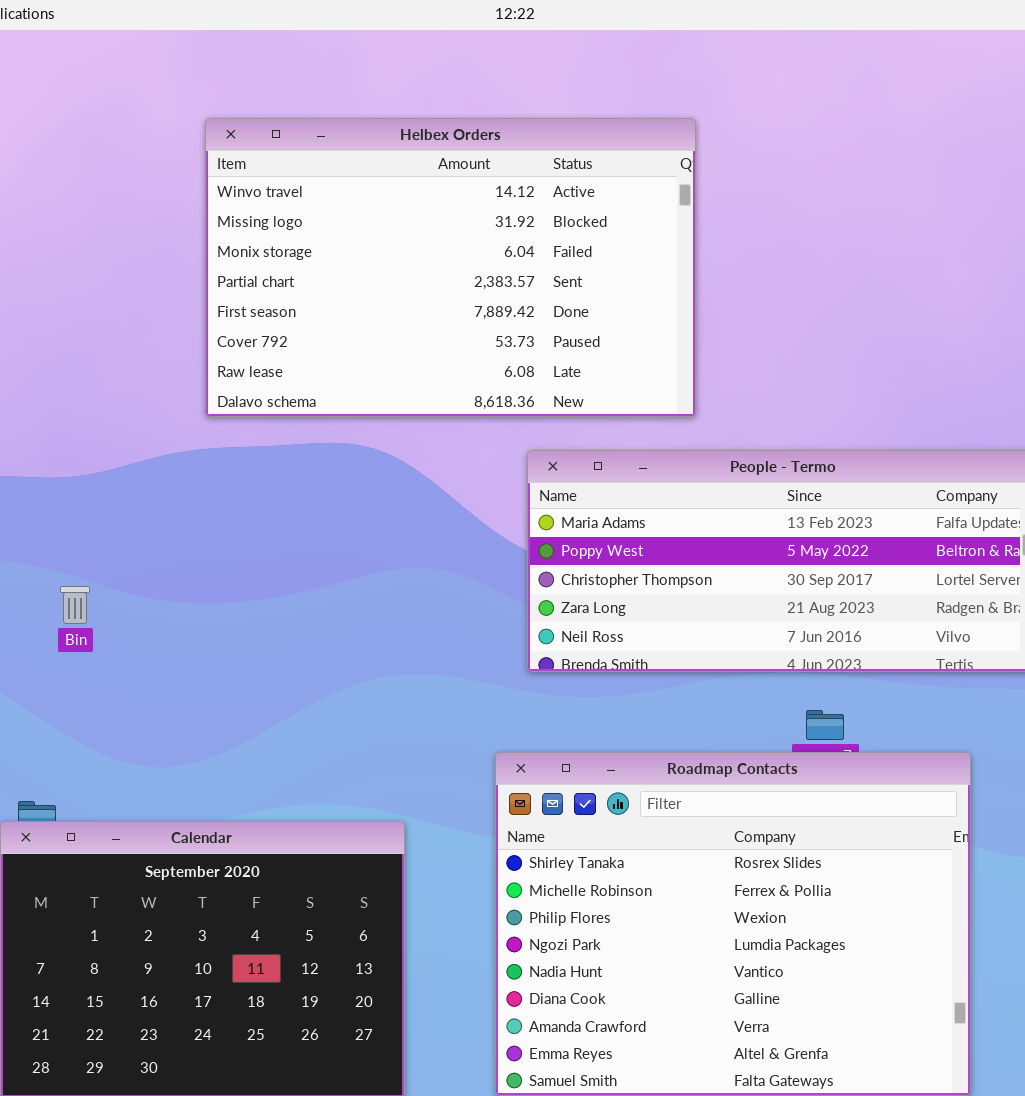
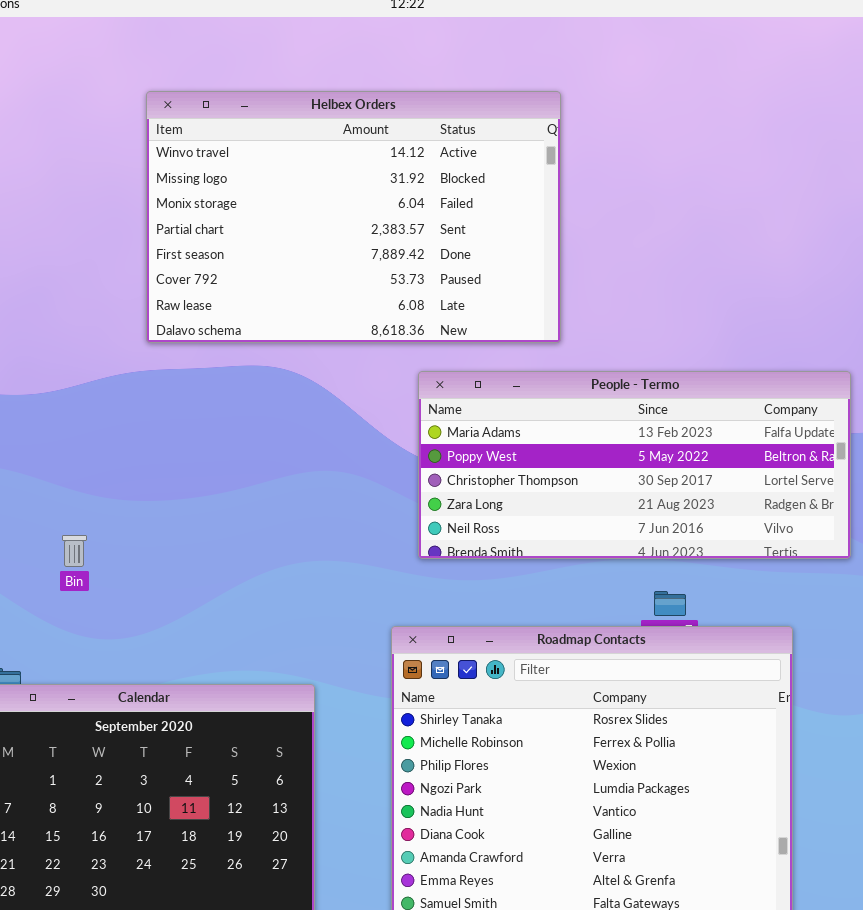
Bin: [60,586,90,624] -> [62,535,87,567], moved

